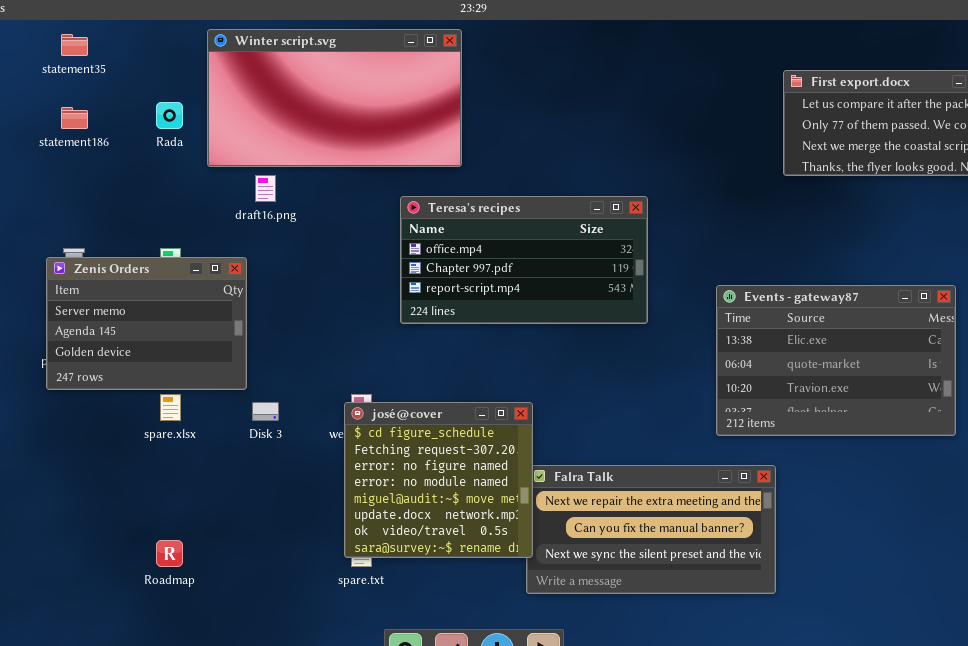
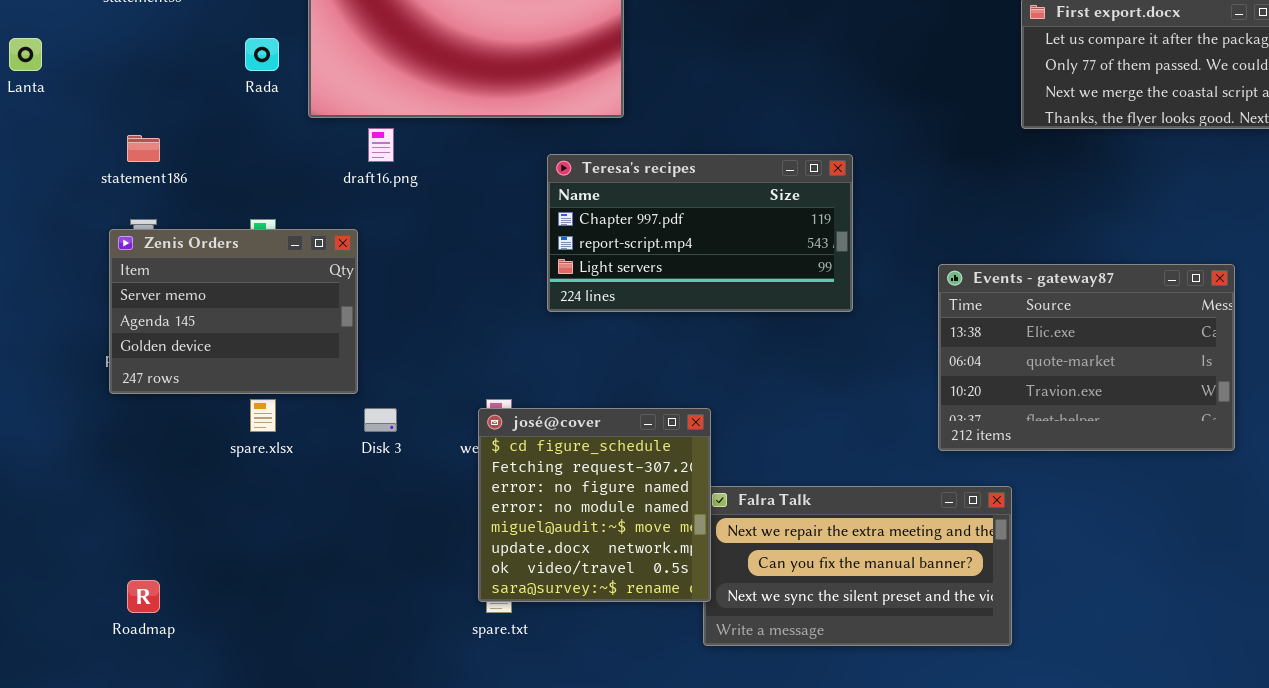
statement186: [61,107,88,129] -> [127,135,160,162], moved
Teresa's recipes: [400,196,648,324] -> [547,154,853,312], scrolled down 1 row
Roadmap: [156,540,183,567] -> [127,580,160,613], moved

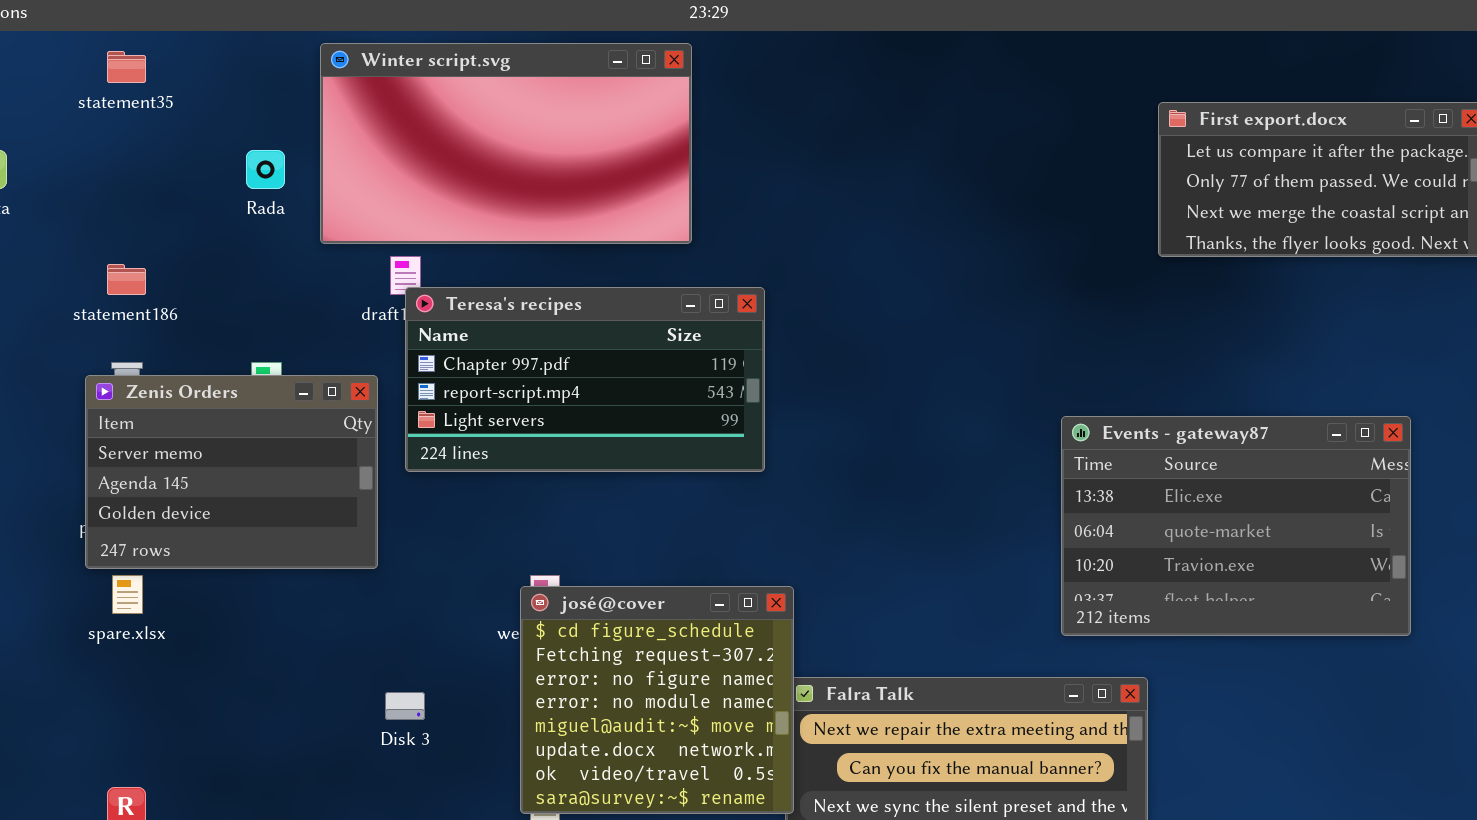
Teresa's recipes: [547,154,853,312] -> [405,287,765,472], moved
spare.xlsx: [250,399,276,432] -> [112,575,143,614], moved
Disk 3: [364,408,397,432] -> [385,692,425,720], moved

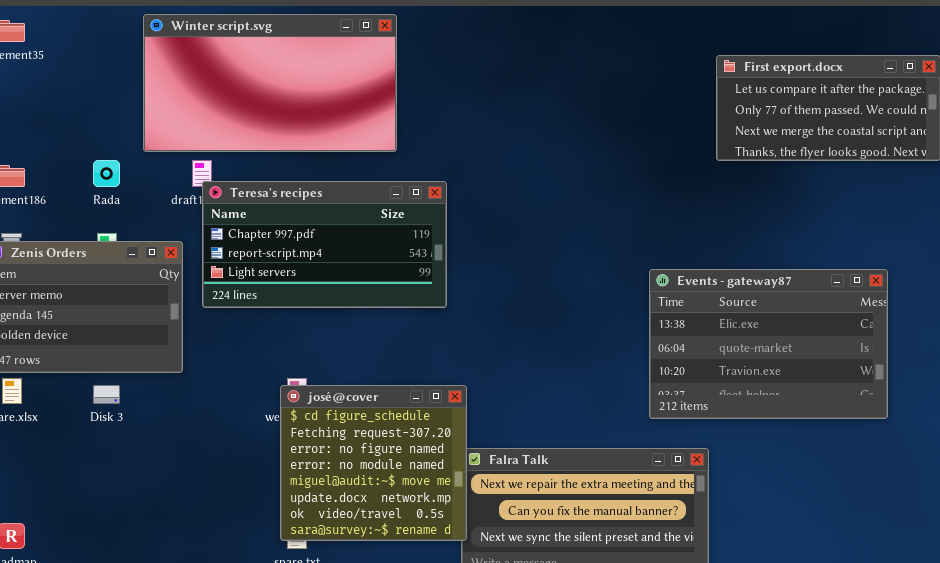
Rada: [246,150,285,189] -> [93,160,120,187], moved
Disk 3: [385,692,425,720] -> [93,385,120,404], moved

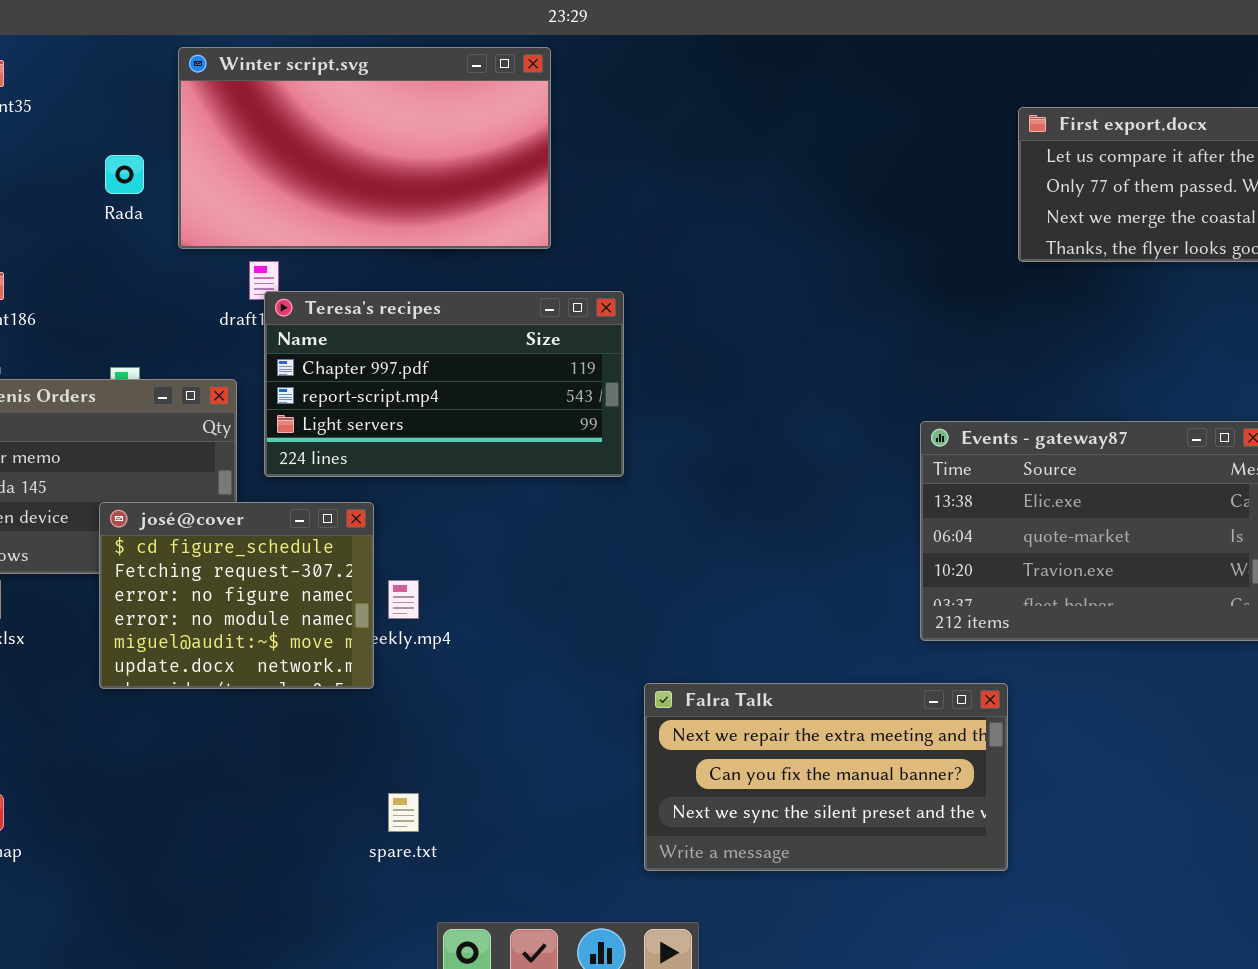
Rada: [93,160,120,187] -> [105,155,144,194], moved
josé@cover: [280,385,467,541] -> [99,502,374,689], moved, resized

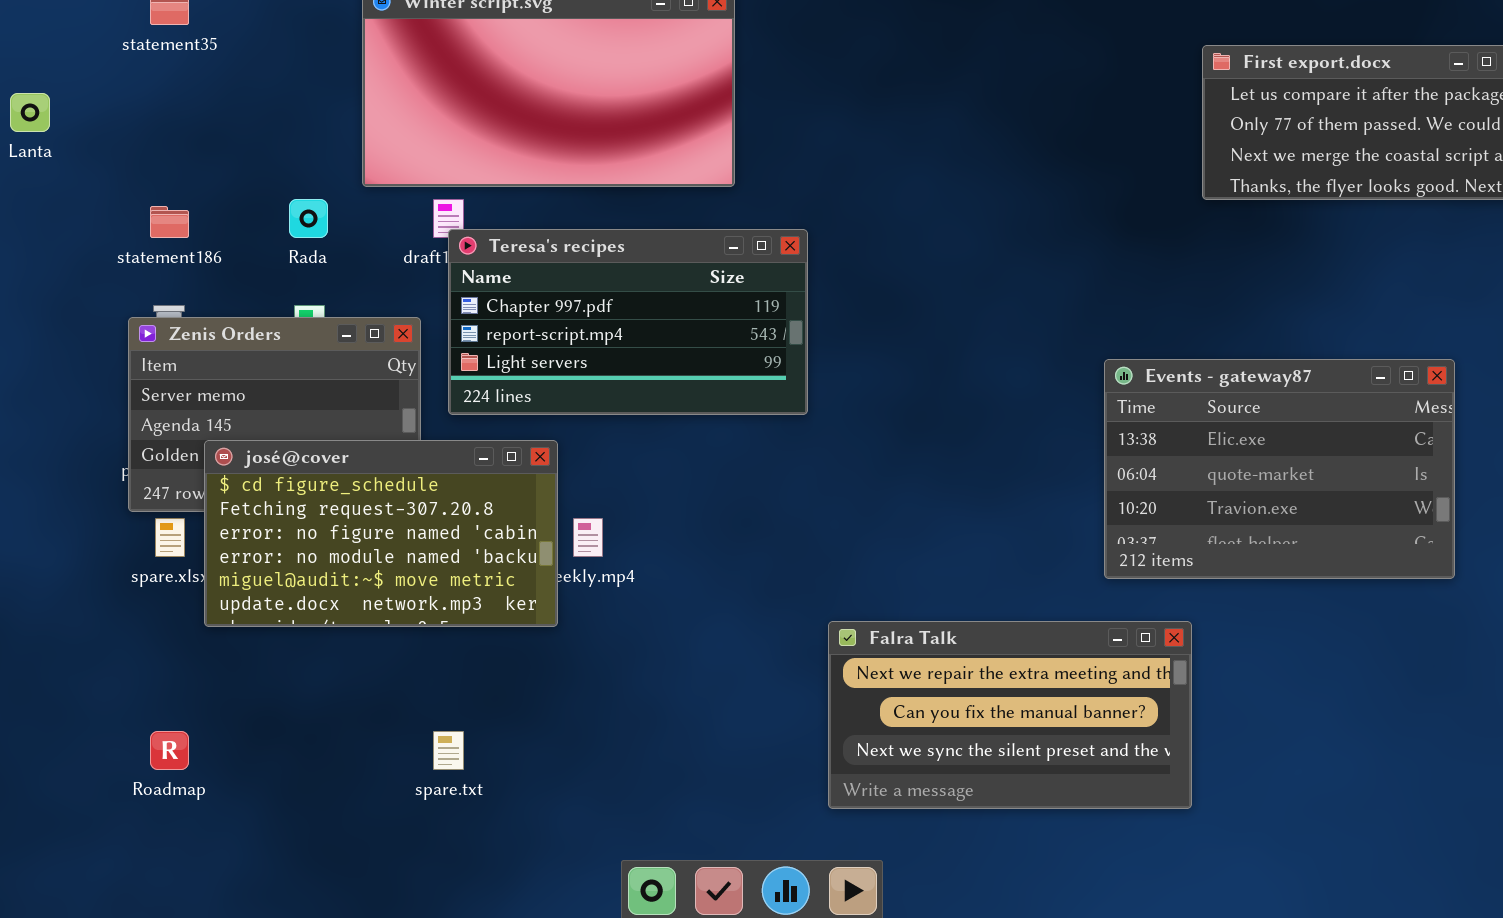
Rada: [105,155,144,194] -> [289,199,328,238], moved
josé@cover: [99,502,374,689] -> [204,440,558,627], resized
spare.txt: [388,793,419,832] -> [433,731,464,770], moved

